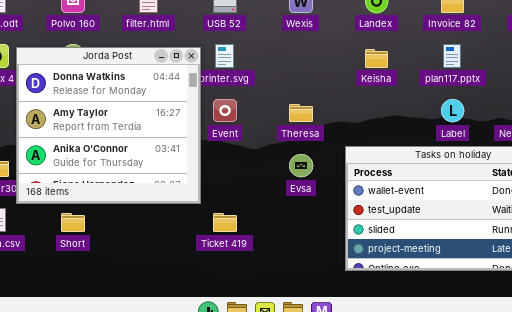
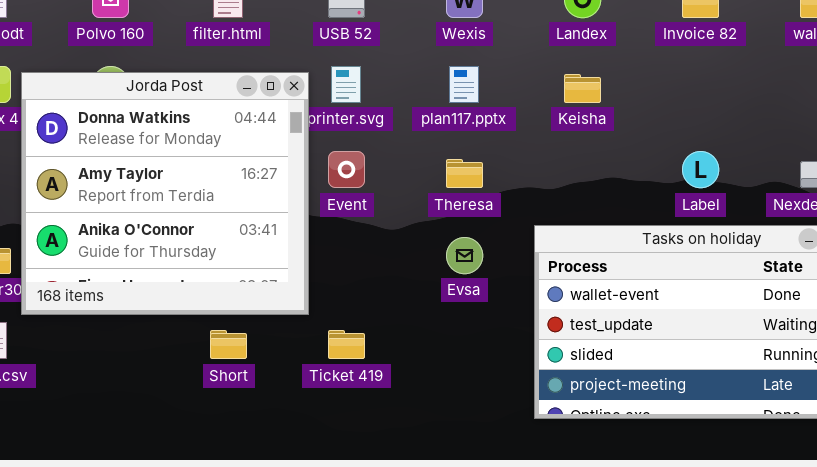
plan117.pptx: [443,44,461,68] -> [449,66,479,103], moved
Short: [61,213,85,232] -> [210,330,247,359], moved

